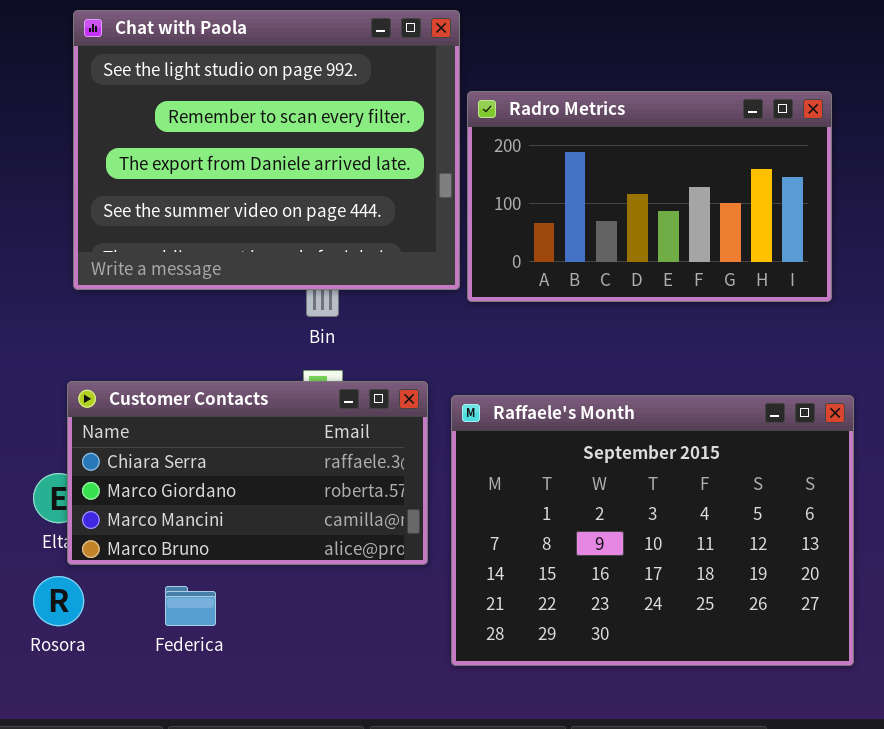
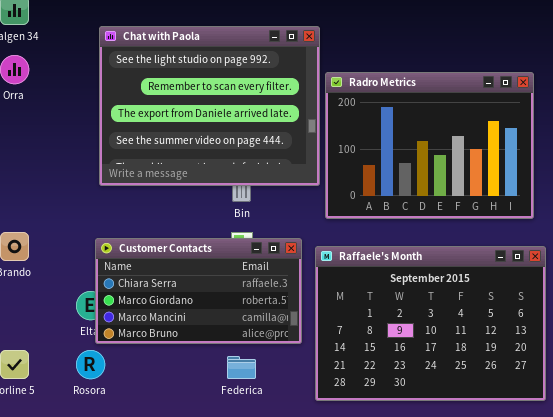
Radro Metrics: [467,91,832,302] -> [325,72,534,219], resized
Federica: [165,586,216,626] -> [227,356,256,379], moved

